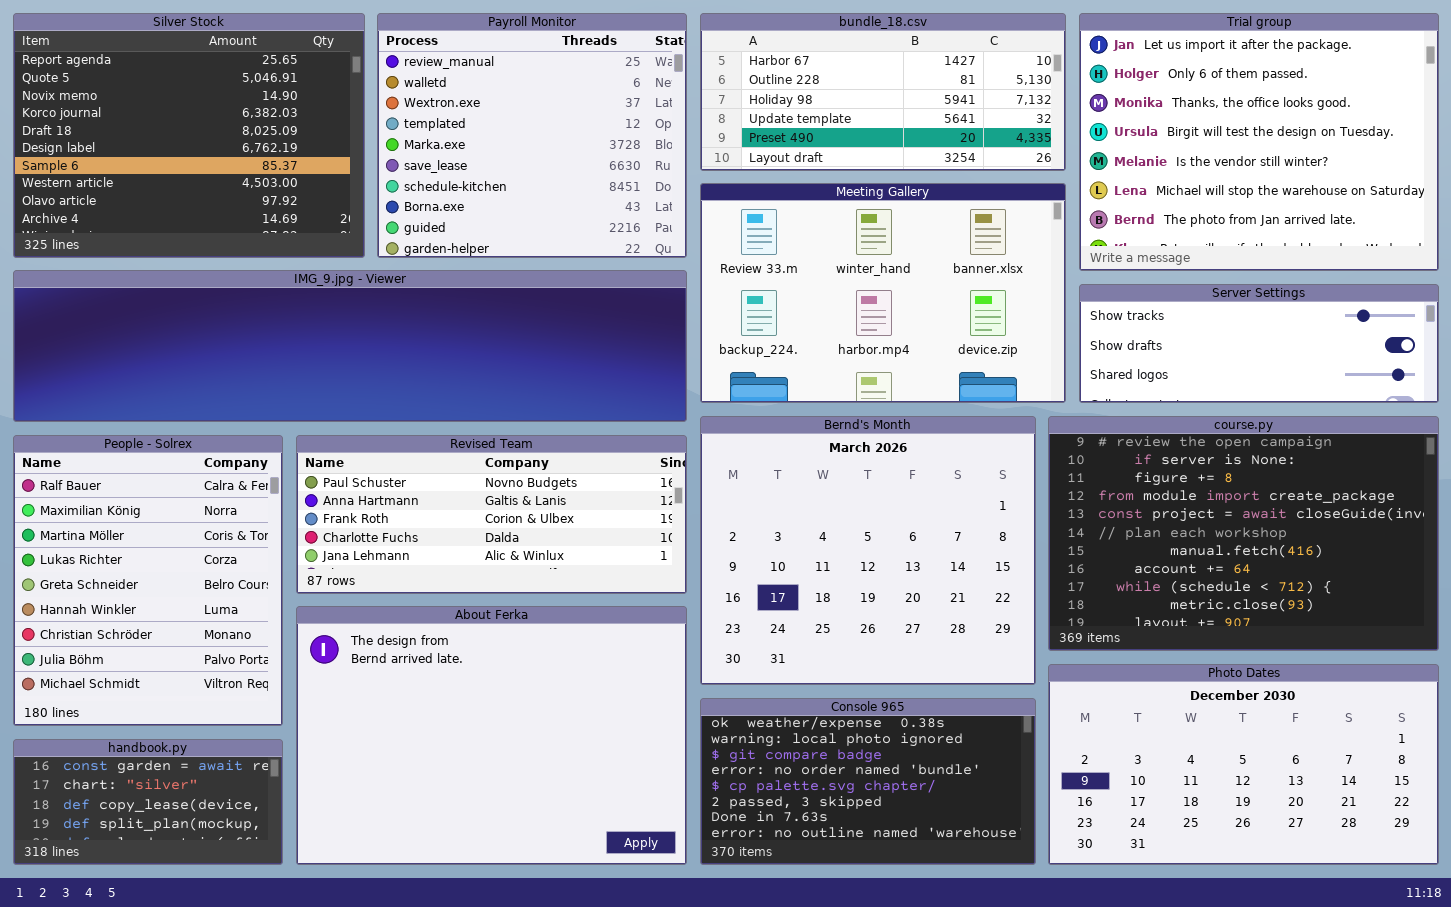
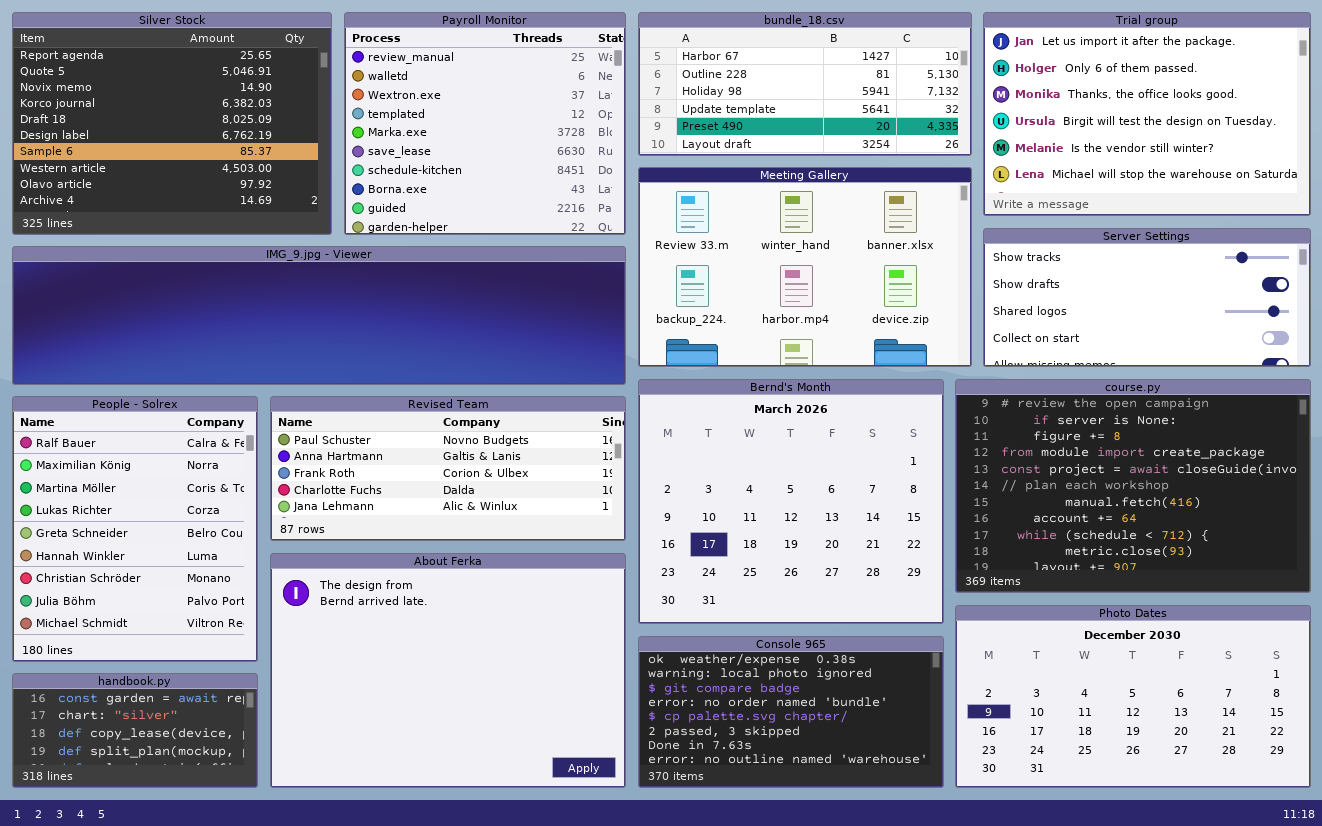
Trial group: [1079,13,1439,271] -> [983,12,1311,216], resized
Server Settings: [1079,284,1439,403] -> [983,228,1311,367], resized

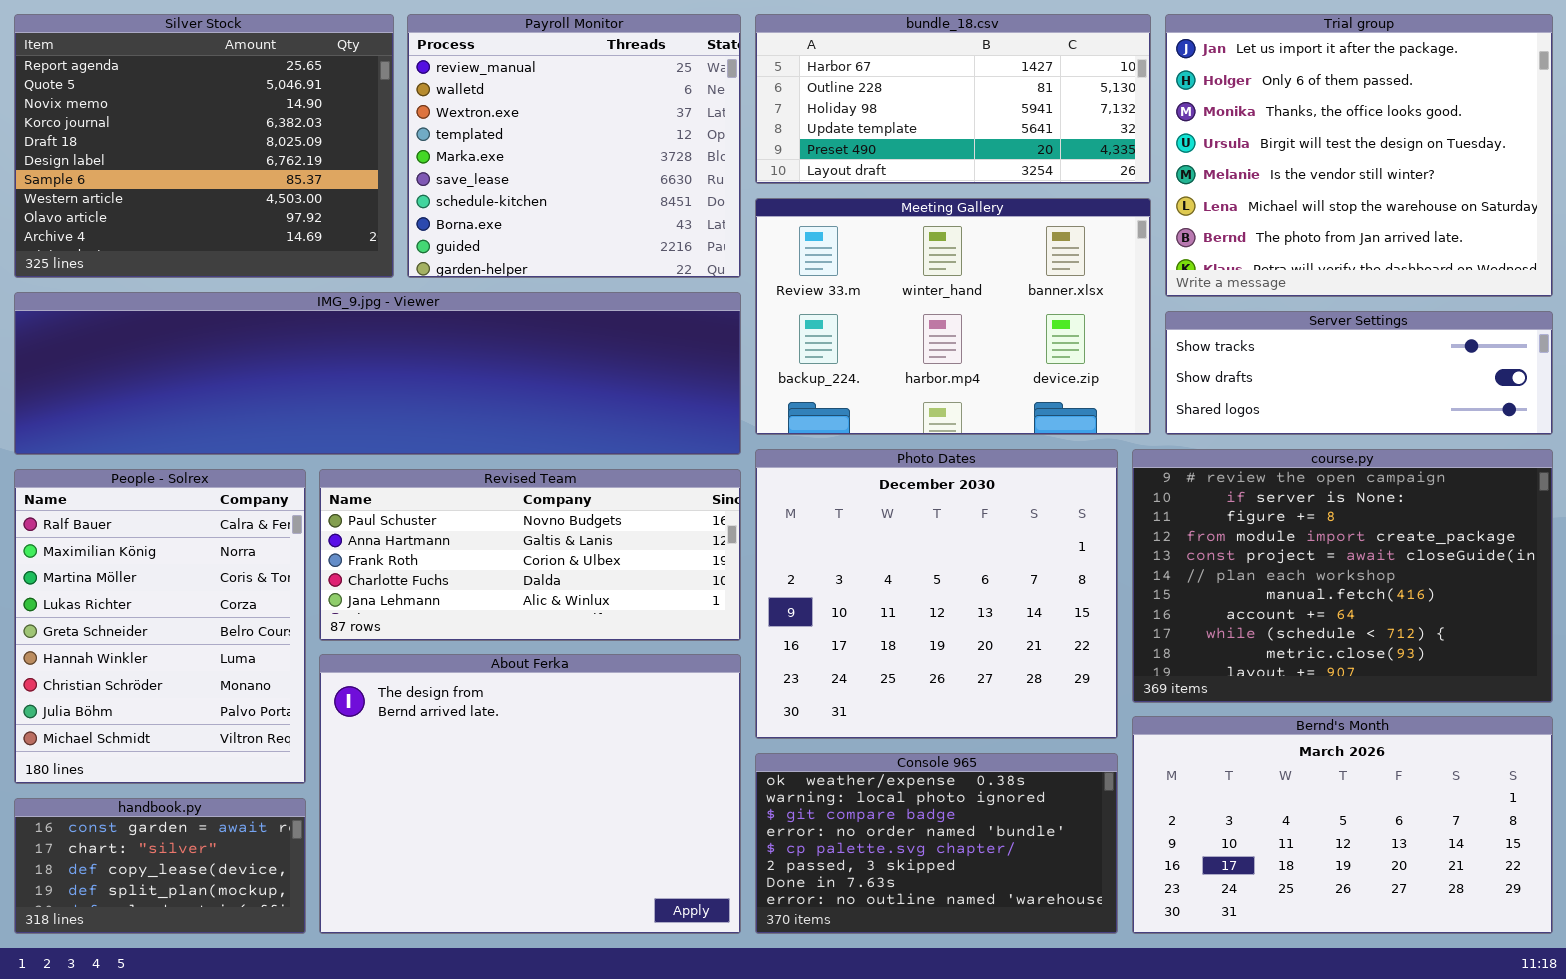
Trial group: [983,12,1311,216] -> [1165,14,1553,297], resized
Server Settings: [983,228,1311,367] -> [1165,311,1553,435], resized
Bernd's Month: [638,379,944,624] -> [1132,716,1553,934], moved, resized
Photo Dates: [955,605,1311,788] -> [755,449,1118,739], moved, resized

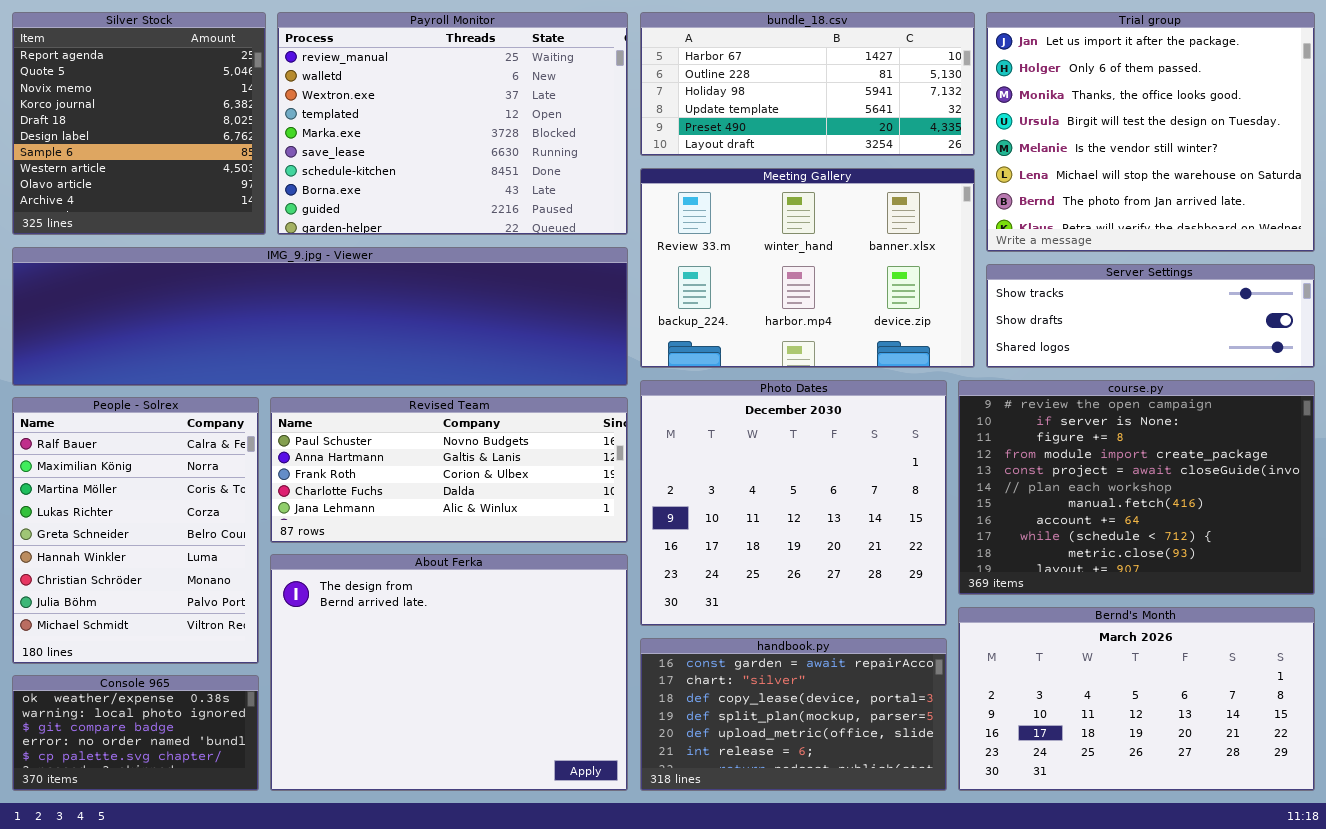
Silver Stock: [14,14,394,278] -> [12,12,266,235], resized
Payroll Monitor: [407,14,741,278] -> [277,12,628,235], resized
Console 965: [755,753,1118,934] -> [12,675,259,791], moved, resized
handbook.py: [14,798,306,934] -> [640,638,947,791], moved, resized

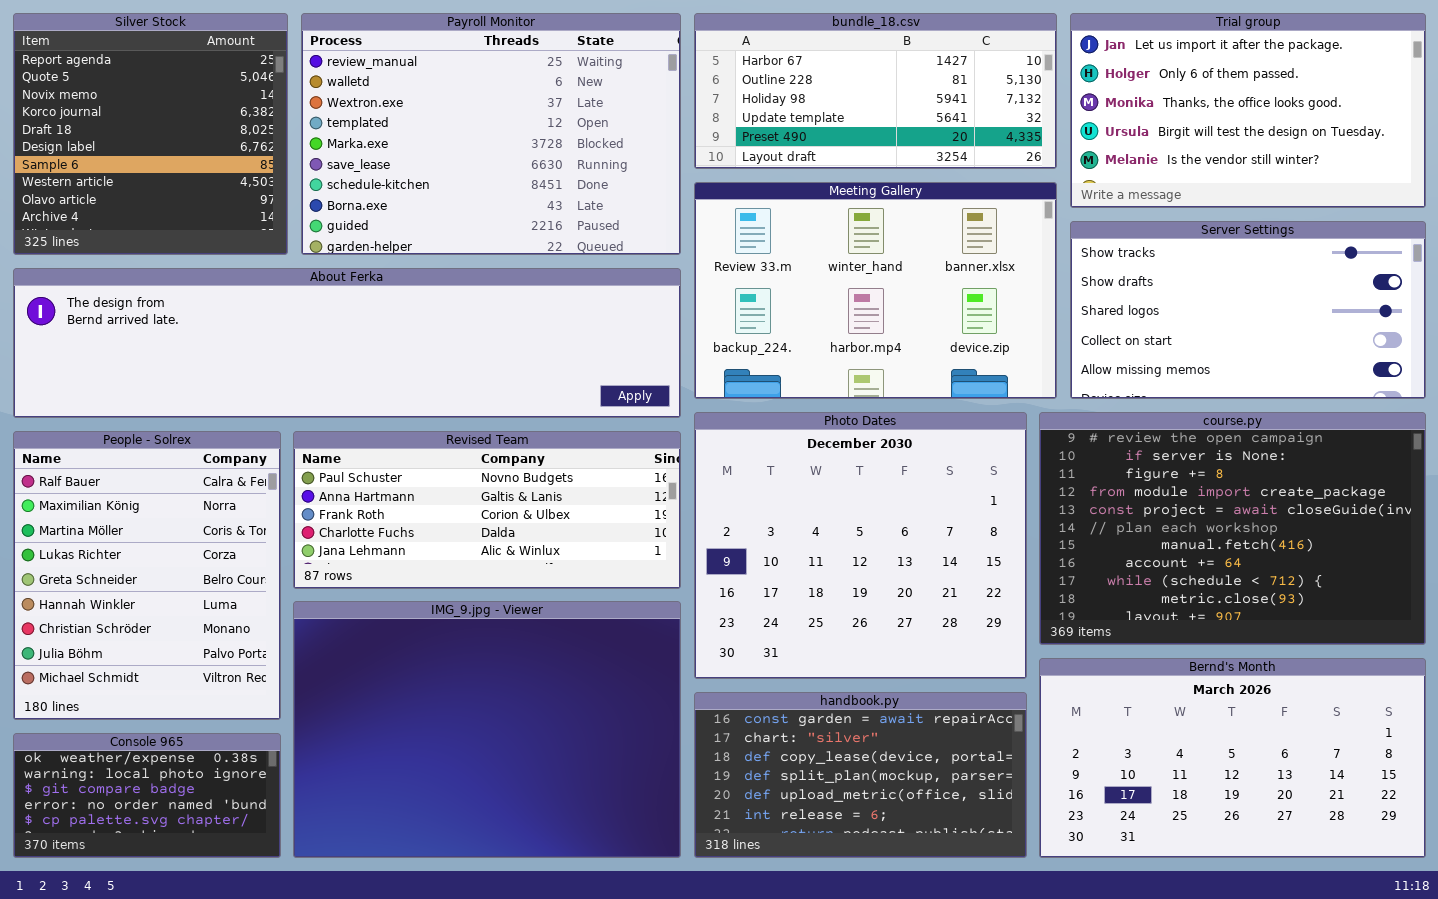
Trial group: [986,12,1315,252] -> [1070,13,1426,208], resized
IMG_9.jpg - Viewer: [12,247,628,386] -> [293,601,681,858], moved, resized
Server Settings: [986,264,1315,368] -> [1070,221,1426,399], resized
About Ferka: [270,554,628,791] -> [13,268,681,418], moved, resized

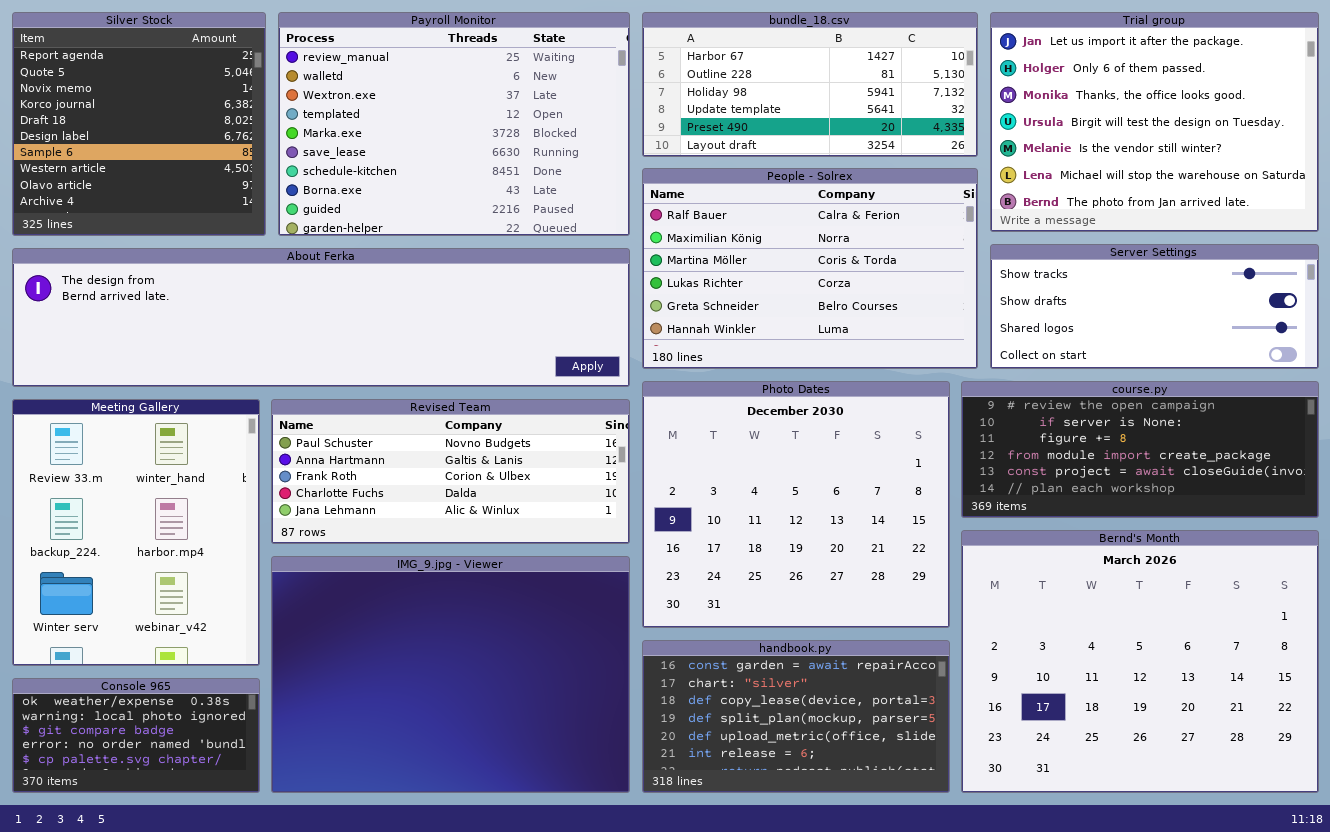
Trial group: [1070,13,1426,208] -> [990,12,1319,232], resized
Meeting Gallery: [694,182,1057,399] -> [12,399,260,666], moved, resized
Server Settings: [1070,221,1426,399] -> [990,244,1319,369], resized
course.py: [1039,412,1426,645] -> [961,381,1319,518], resized
People - Solrex: [13,431,281,720] -> [642,168,978,369], moved, resized
Bernd's Month: [1039,658,1426,858] -> [961,530,1319,793], resized

